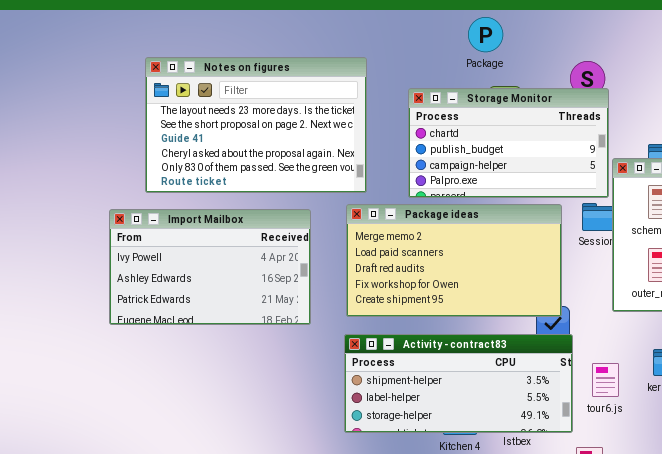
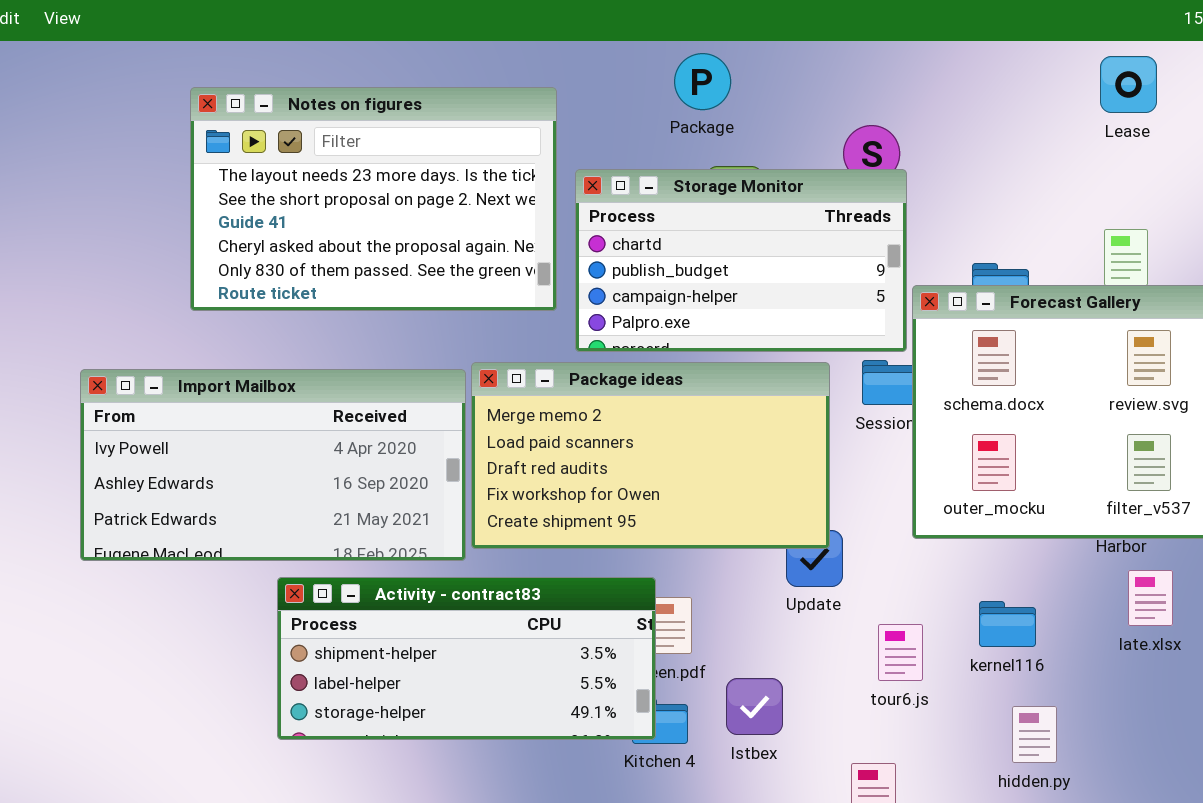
Notes on figures: [145,57,367,193] -> [190,87,557,311], moved
Import Mailbox: [109,209,311,325] -> [80,369,466,561], resized
Activity - contract83: [344,334,573,433] -> [277,577,656,740], moved

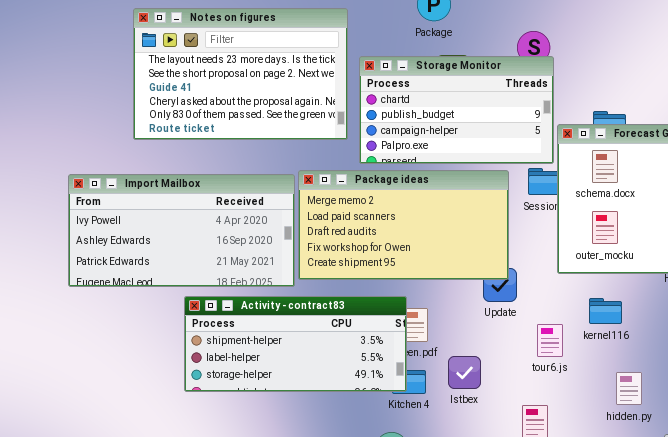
kernel116: [979,601,1036,647] -> [589,298,622,324], moved

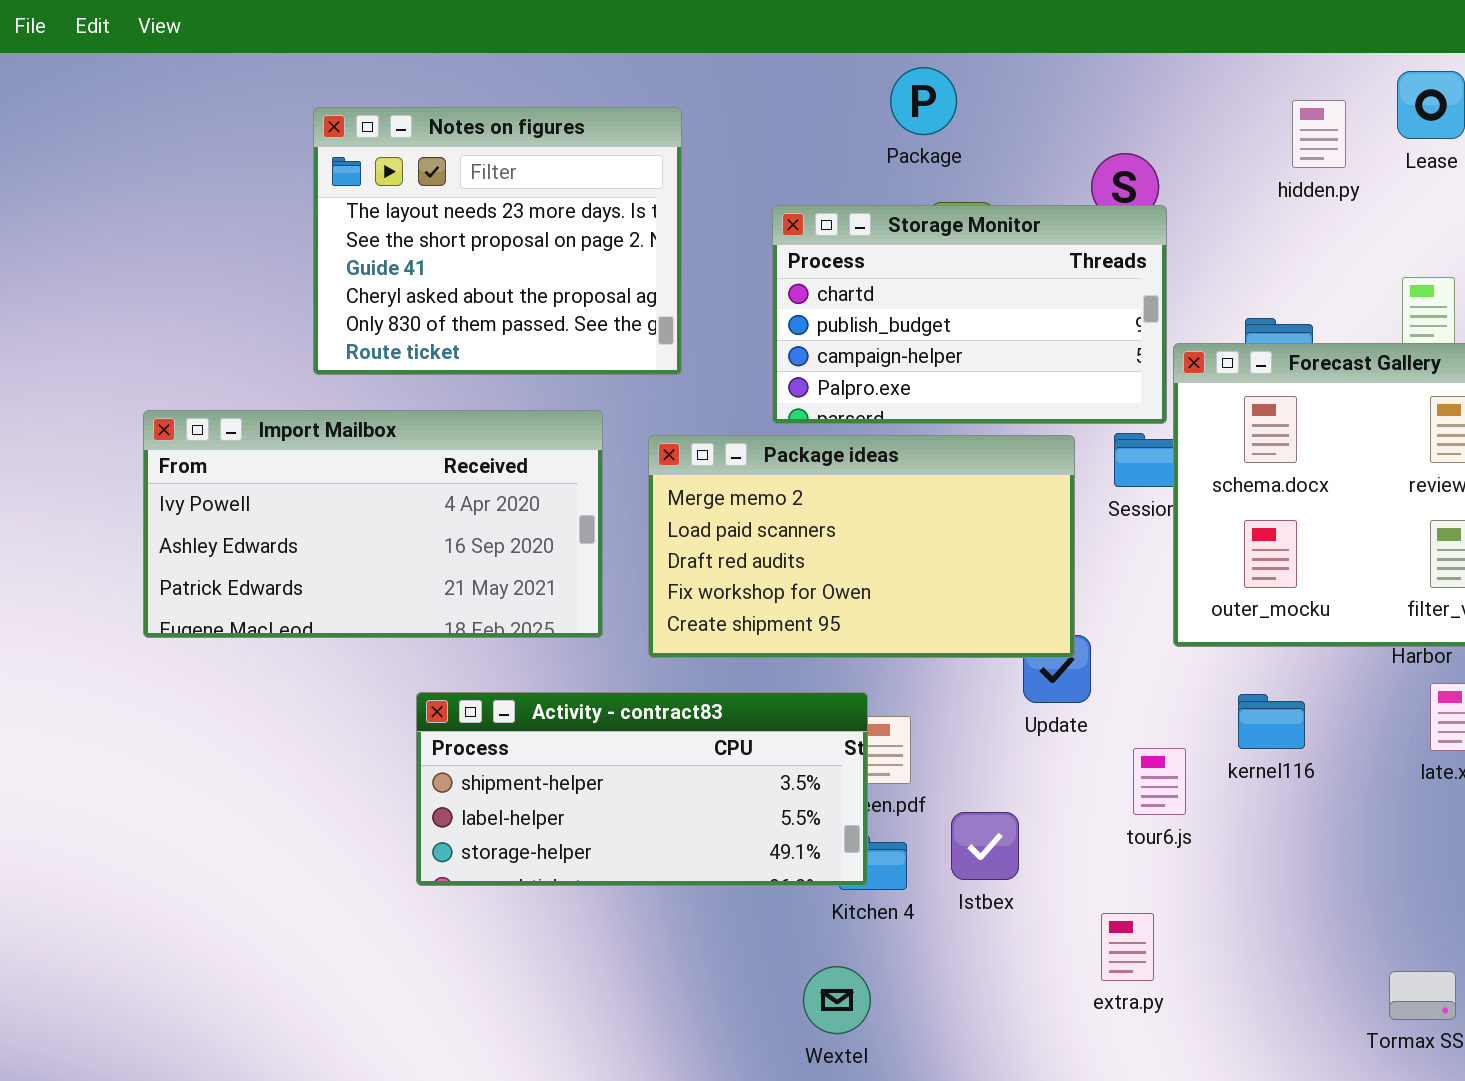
Notes on figures: [133,8,348,140] -> [313,107,682,375], resized
Import Mailbox: [68,174,295,287] -> [143,410,603,638], moved
hidden.py: [616,372,642,405] -> [1292,100,1346,168], moved

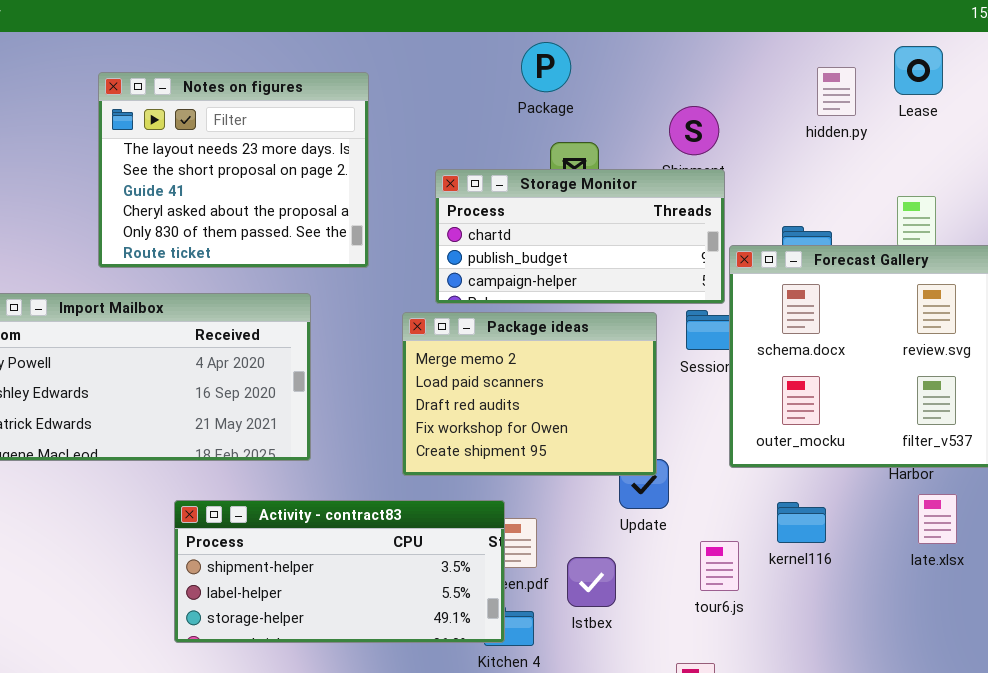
Storage Monitor: [772,205,1167,424] -> [435,169,725,304], resized
Package ideas: [648,435,1075,658] -> [402,312,657,476], resized
Istbex: [951,812,1019,880] -> [567,557,616,607], moved

